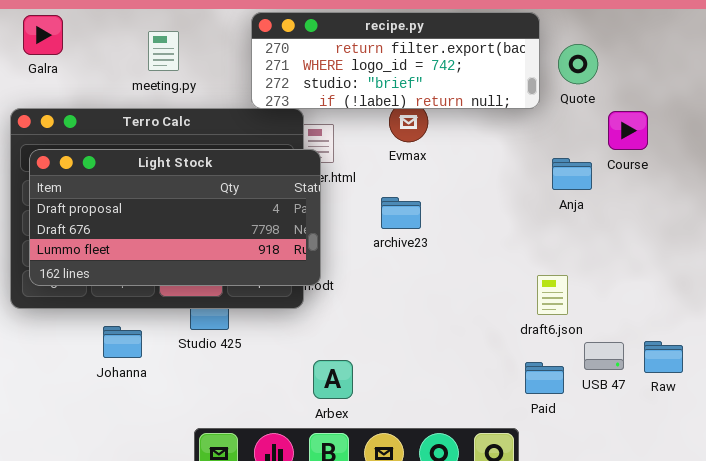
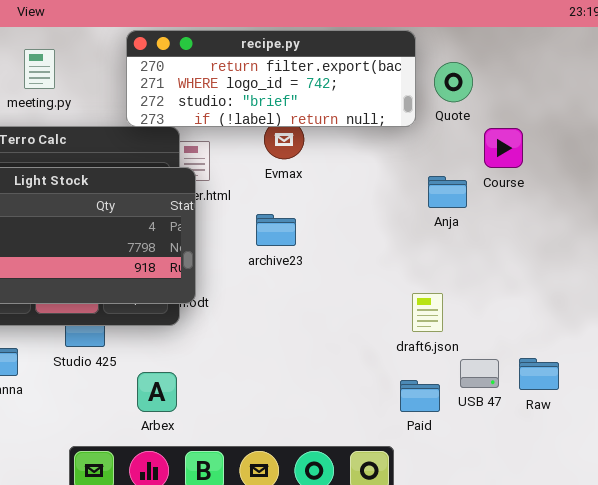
Arbex: [313,360,353,399] -> [137,372,177,412], moved

